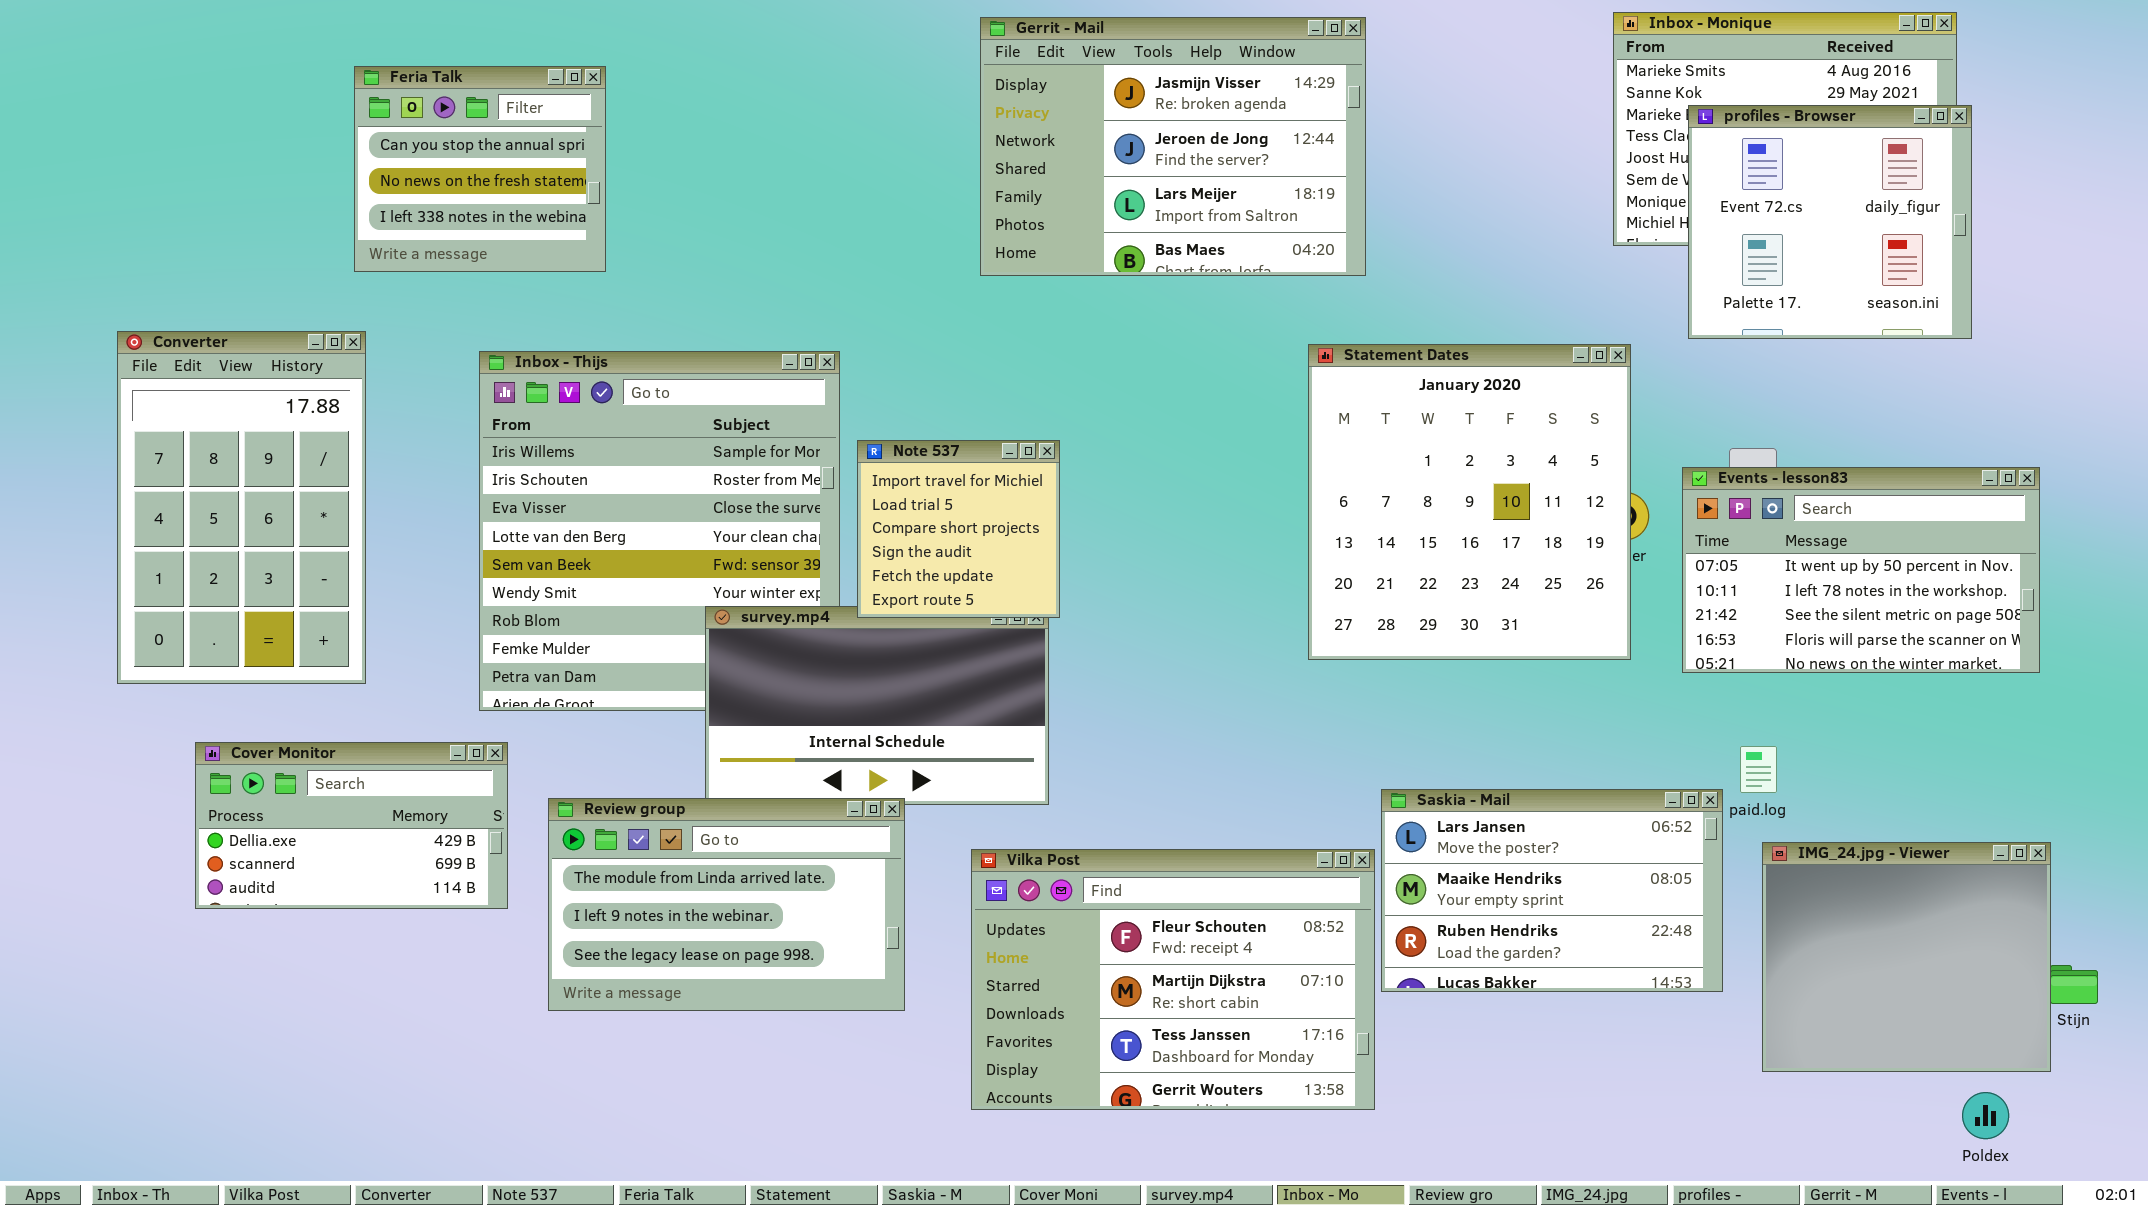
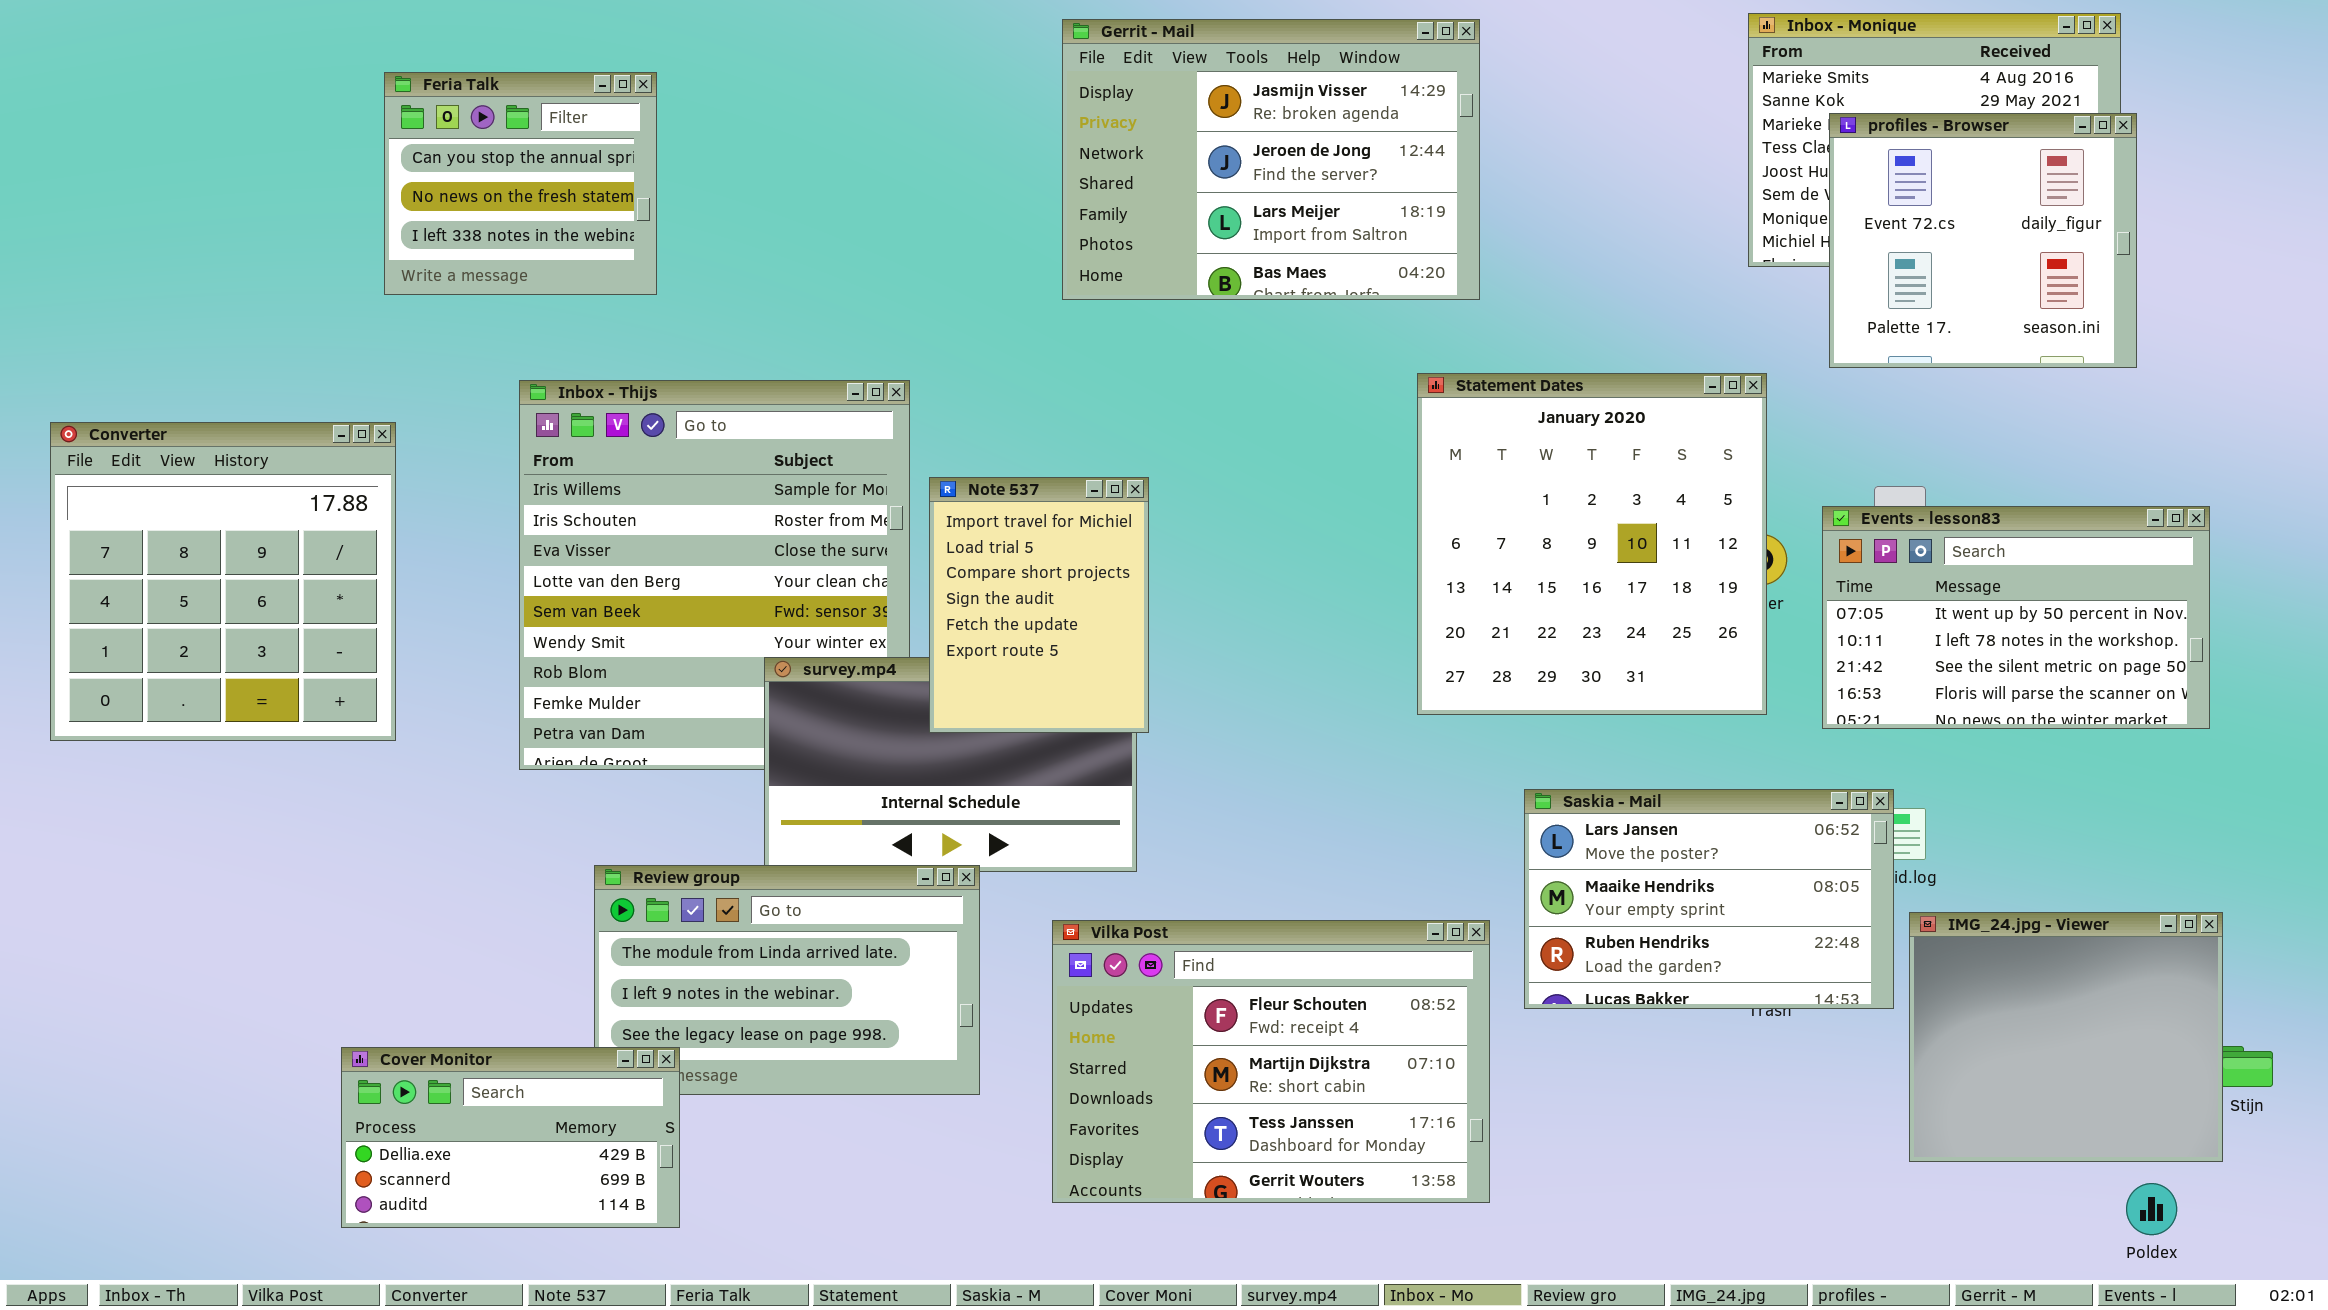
Converter: [117,331,366,684] -> [50,422,396,741], resized
Note 537: [857,440,1060,618] -> [929,477,1149,733], resized
Cover Monitor: [195,742,508,909] -> [341,1047,680,1228], moved
Saskia - Mail: [1381,789,1723,992] -> [1524,789,1894,1009], moved

